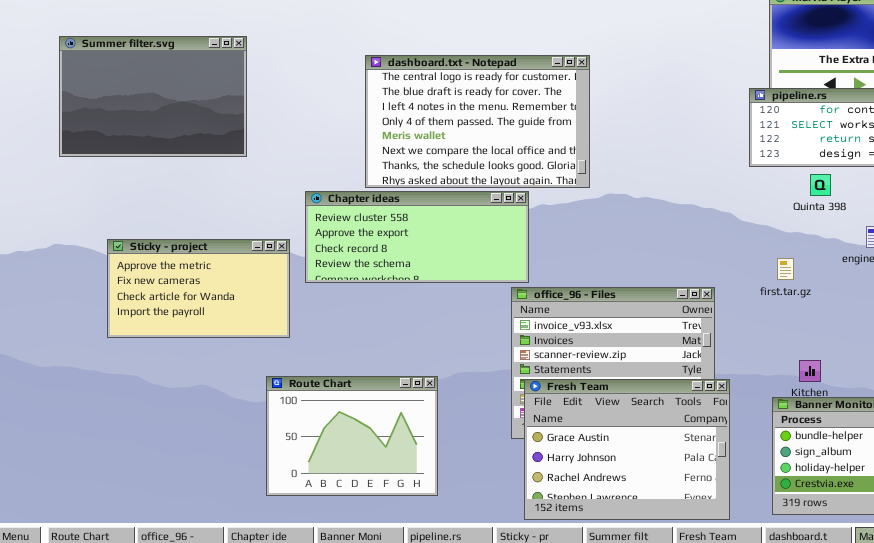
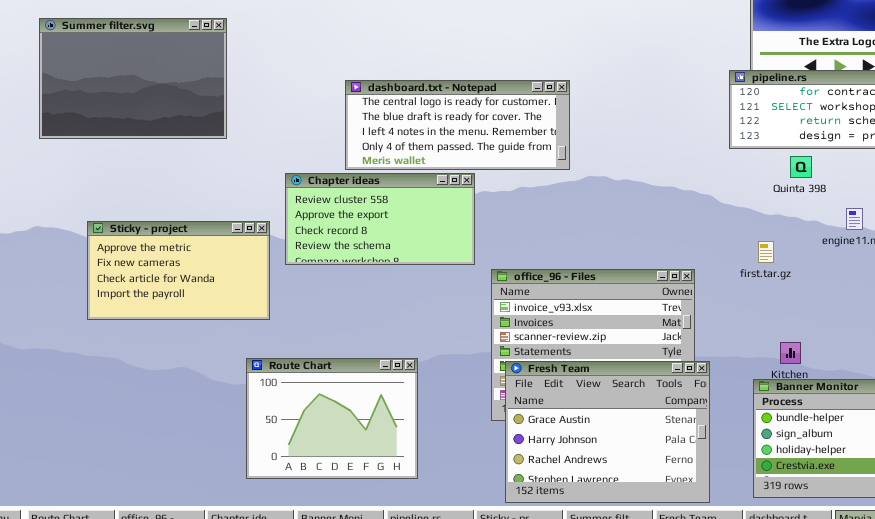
dashboard.txt - Notepad: [365,55,590,188] -> [345,80,570,170], resized
Chapter ideas: [305,191,529,283] -> [285,173,475,265], resized

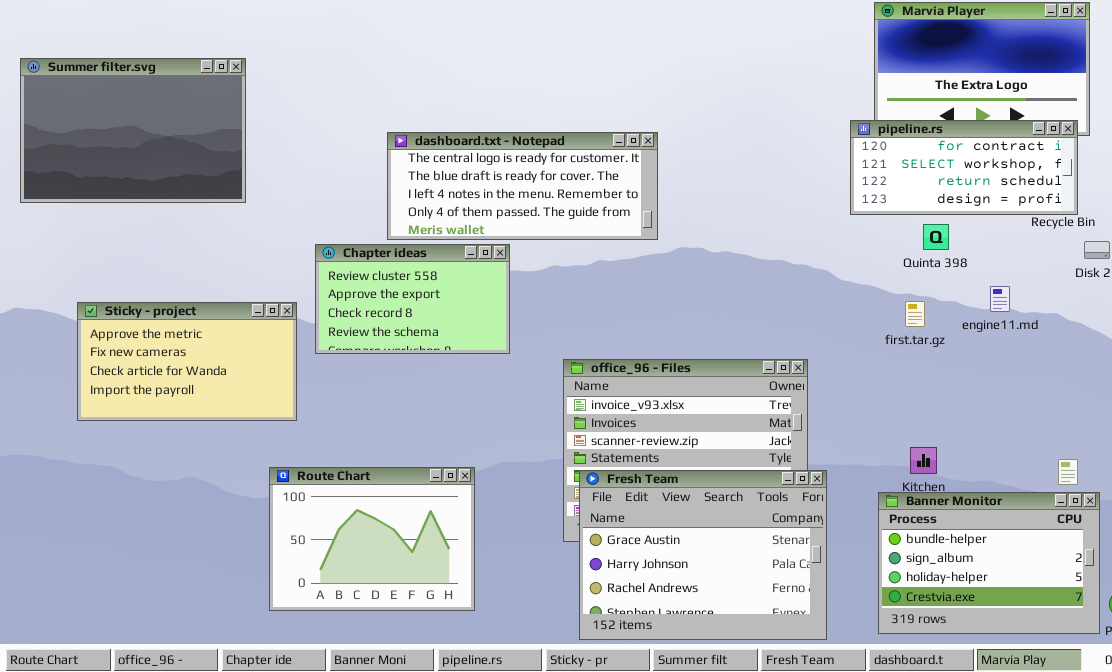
Chapter ideas: [285,173,475,265] -> [315,244,510,354], resized
first.tar.gz: [758,241,774,263] -> [905,301,925,327], moved

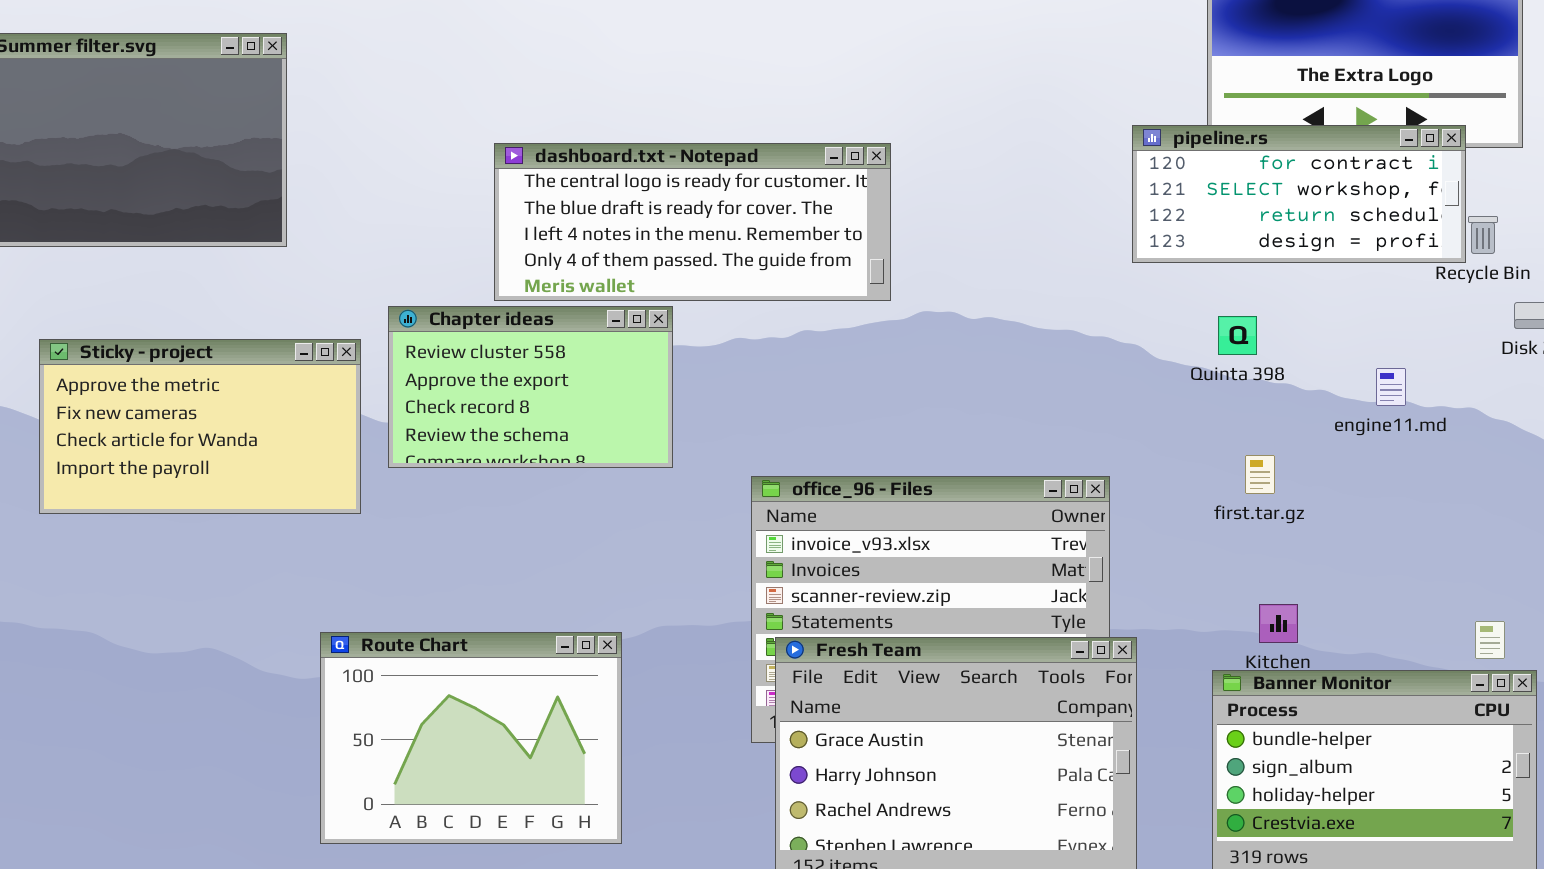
pipeline.rs: [850,120,1078,215] -> [1132,125,1466,263], moved
Quinta 398: [923,224,949,250] -> [1218,316,1257,355], moved
first.tar.gz: [905,301,925,327] -> [1245,455,1275,494], moved
Sticky - project: [77,302,297,421] -> [39,339,361,514], moved

